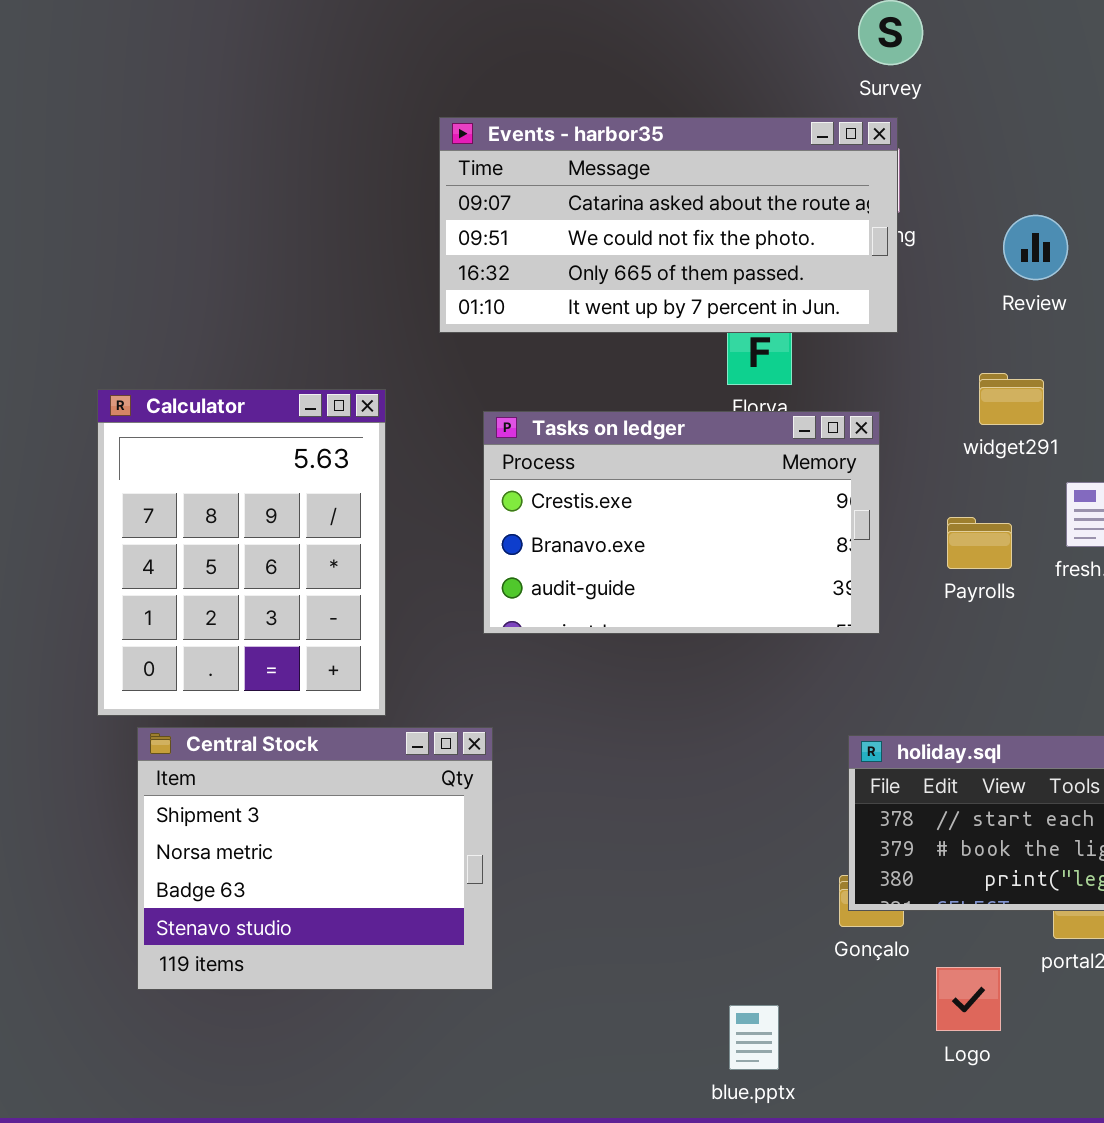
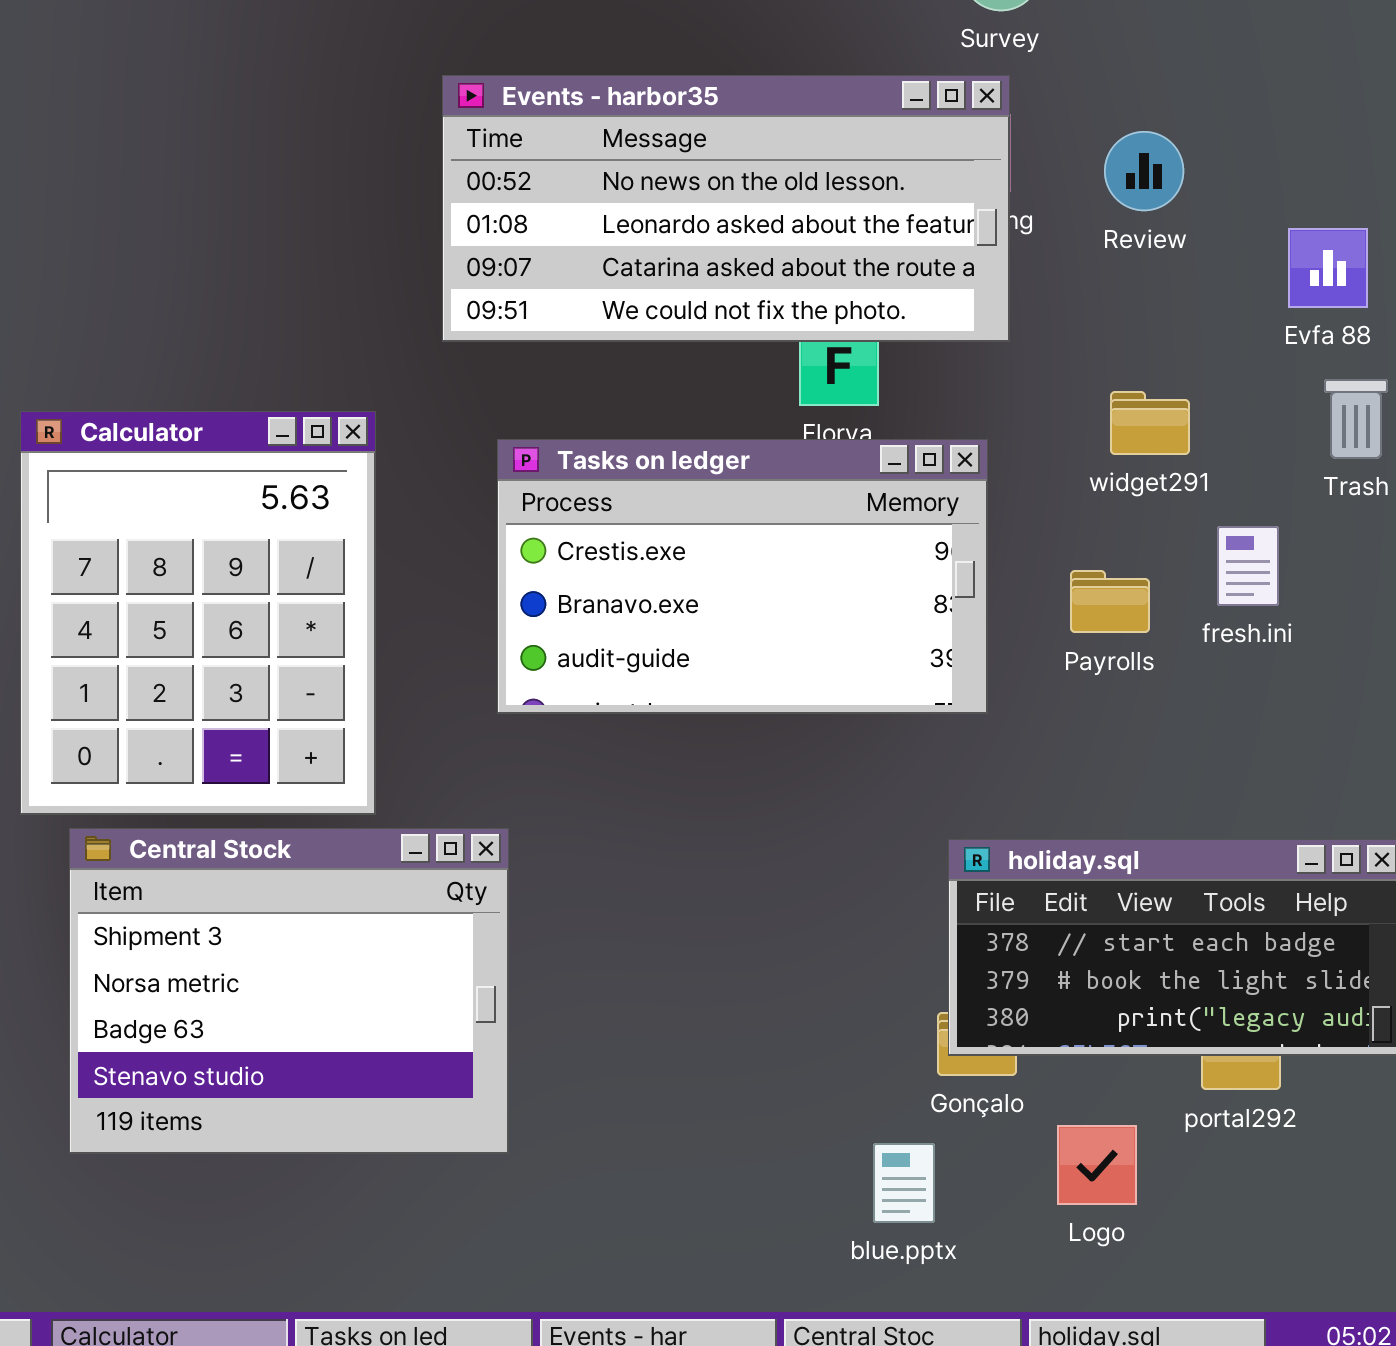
Events - harbor35: [439,117,898,333] -> [442,75,1010,342], scrolled up 2 rows
Review: [1003,215,1068,280] -> [1104,131,1184,211], moved
blue.pptx: [729,1005,779,1070] -> [873,1143,935,1223], moved

